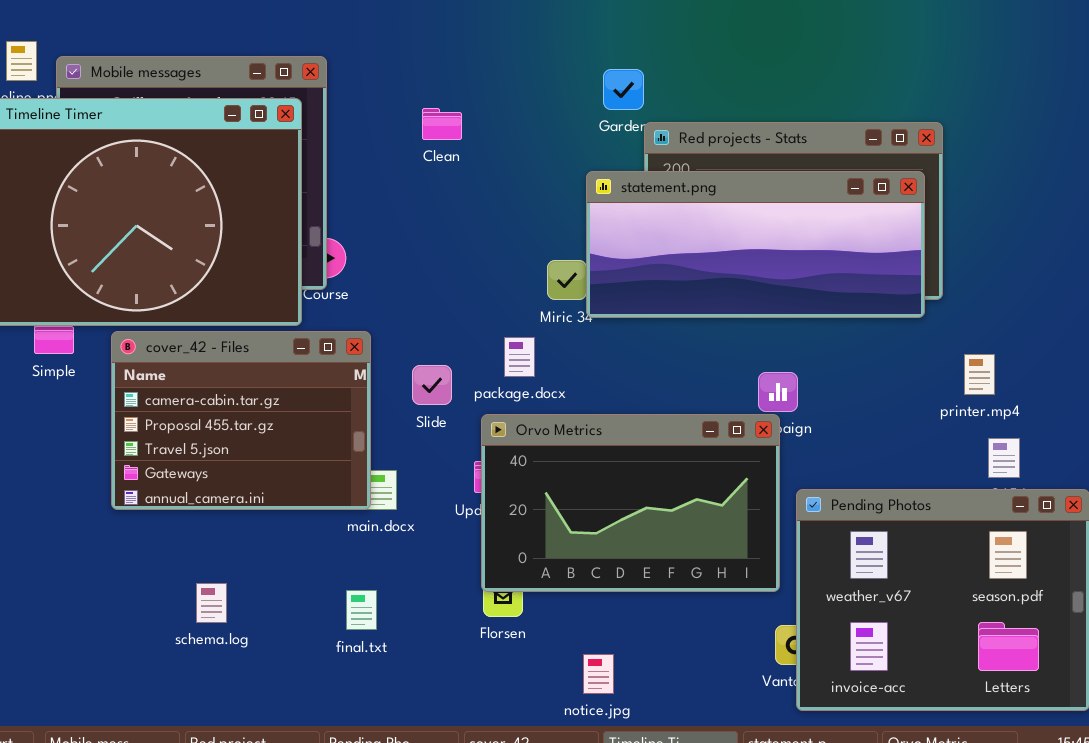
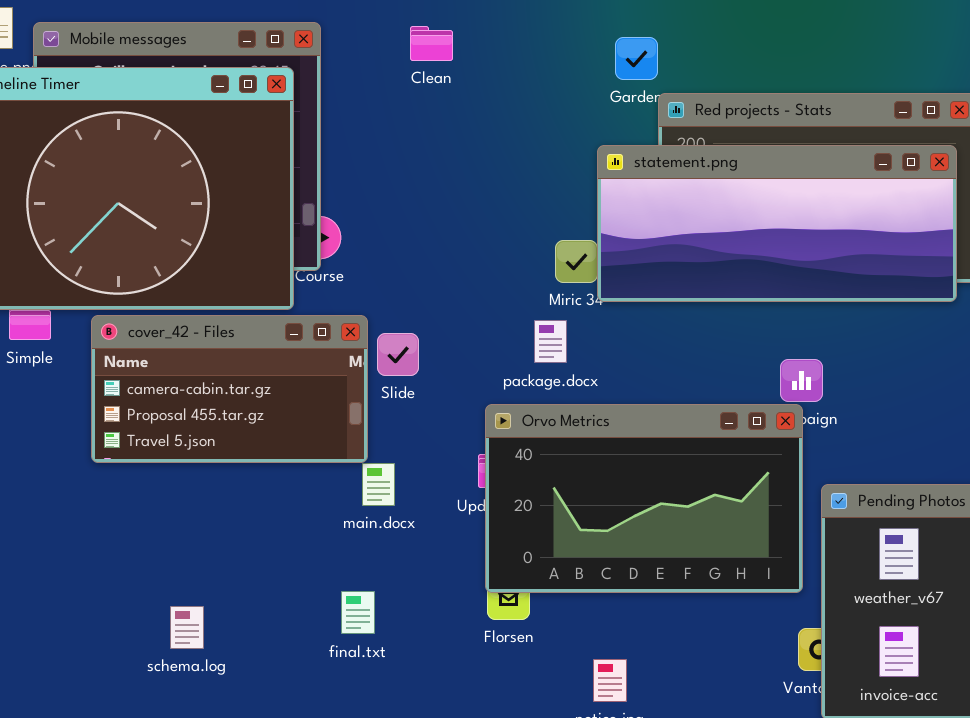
Clean: [422,108,462,140] -> [410,26,453,61], moved
cover_42 - Files: [111,331,371,510] -> [91,315,368,463], resized
package.docx: [504,337,535,377] -> [534,320,567,363], moved
Slide: [412,365,452,405] -> [377,333,419,376], moved
schema.log: [196,583,227,623] -> [170,606,204,649], moved

